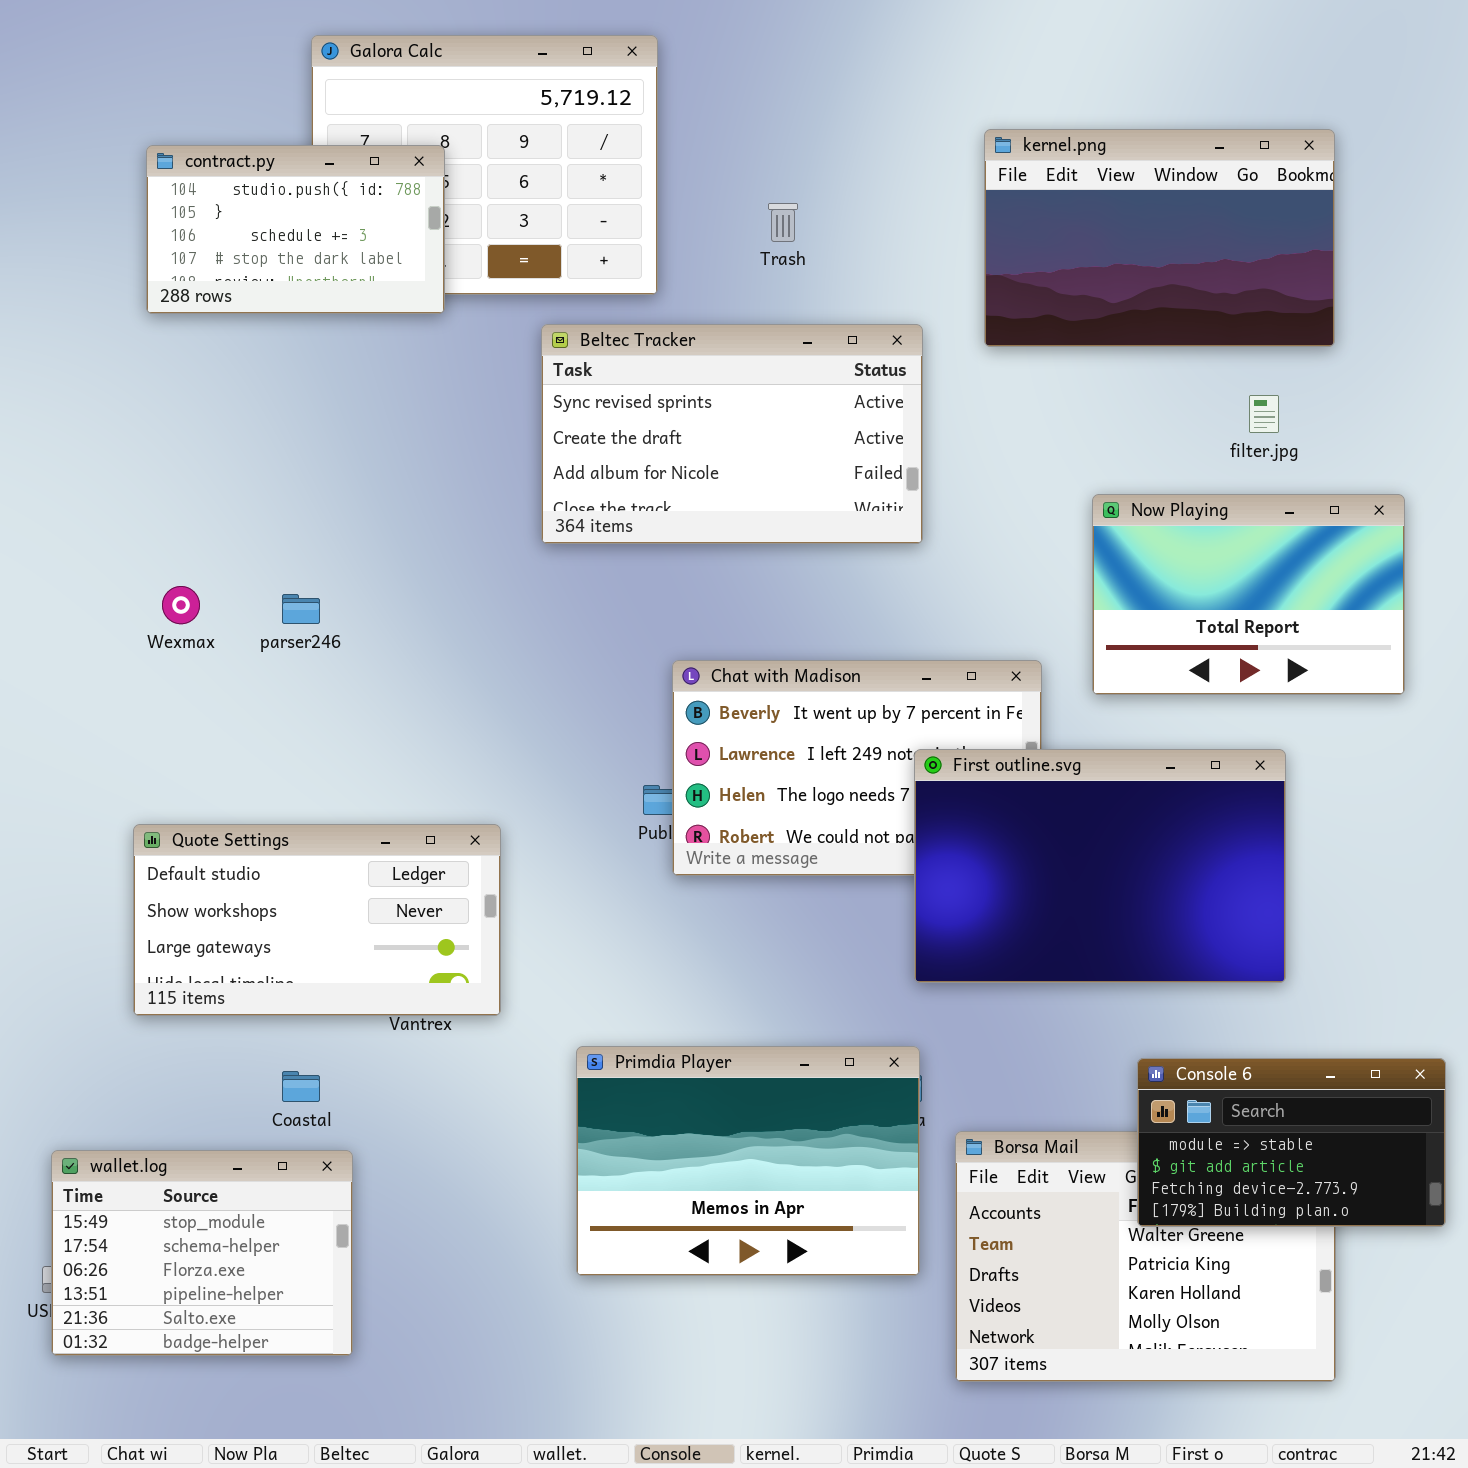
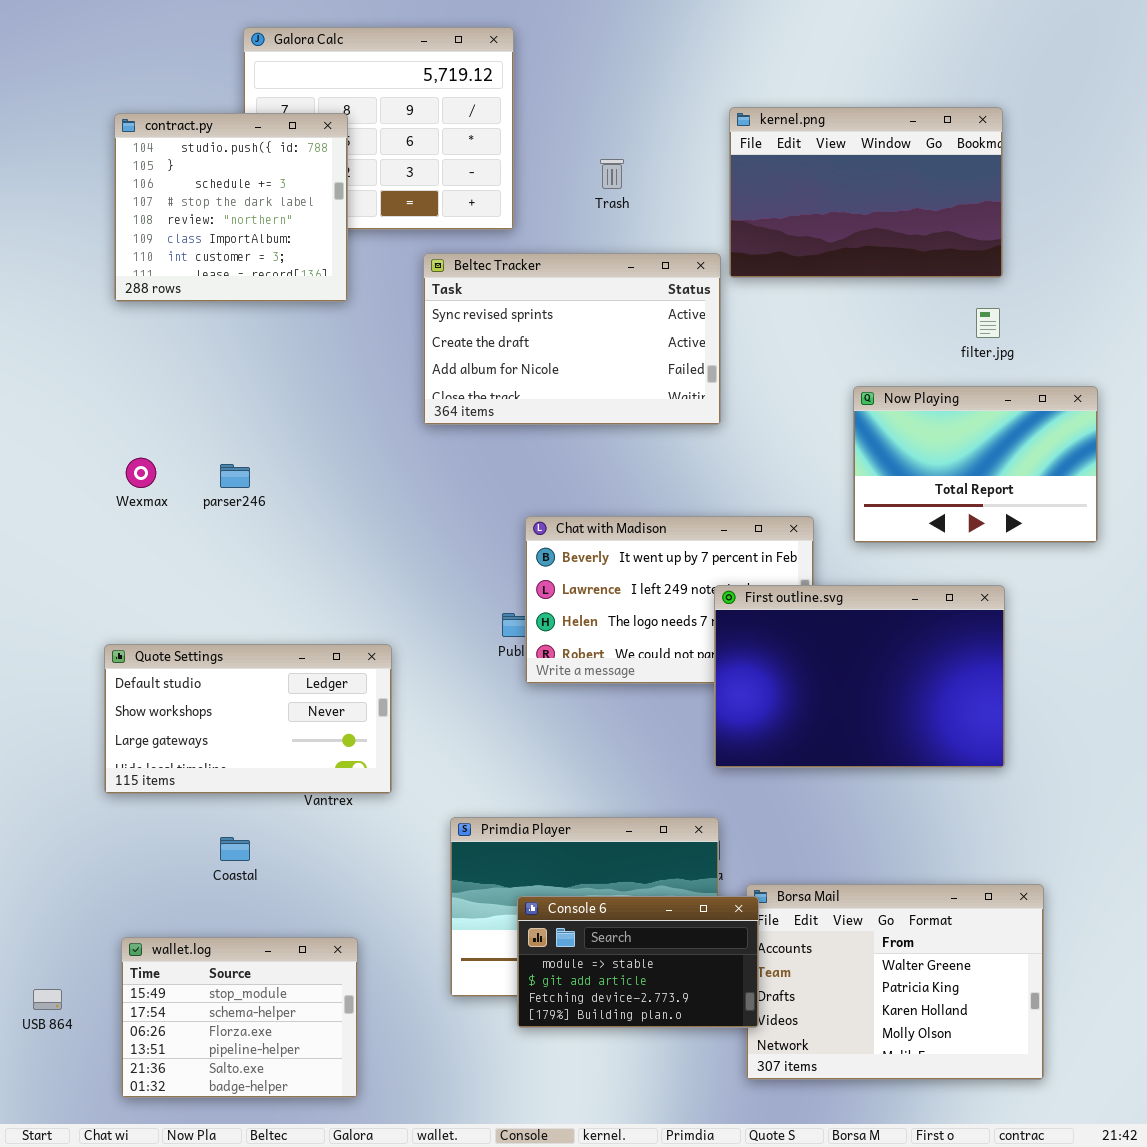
kernel.png: [984,129,1335,347] -> [729,107,1003,278], moved
contract.py: [146,145,445,314] -> [114,113,348,302], resized
Console 6: [1137,1058,1446,1227] -> [517,896,759,1028], moved
wallet.log: [51,1150,353,1356] -> [121,937,358,1098], moved

